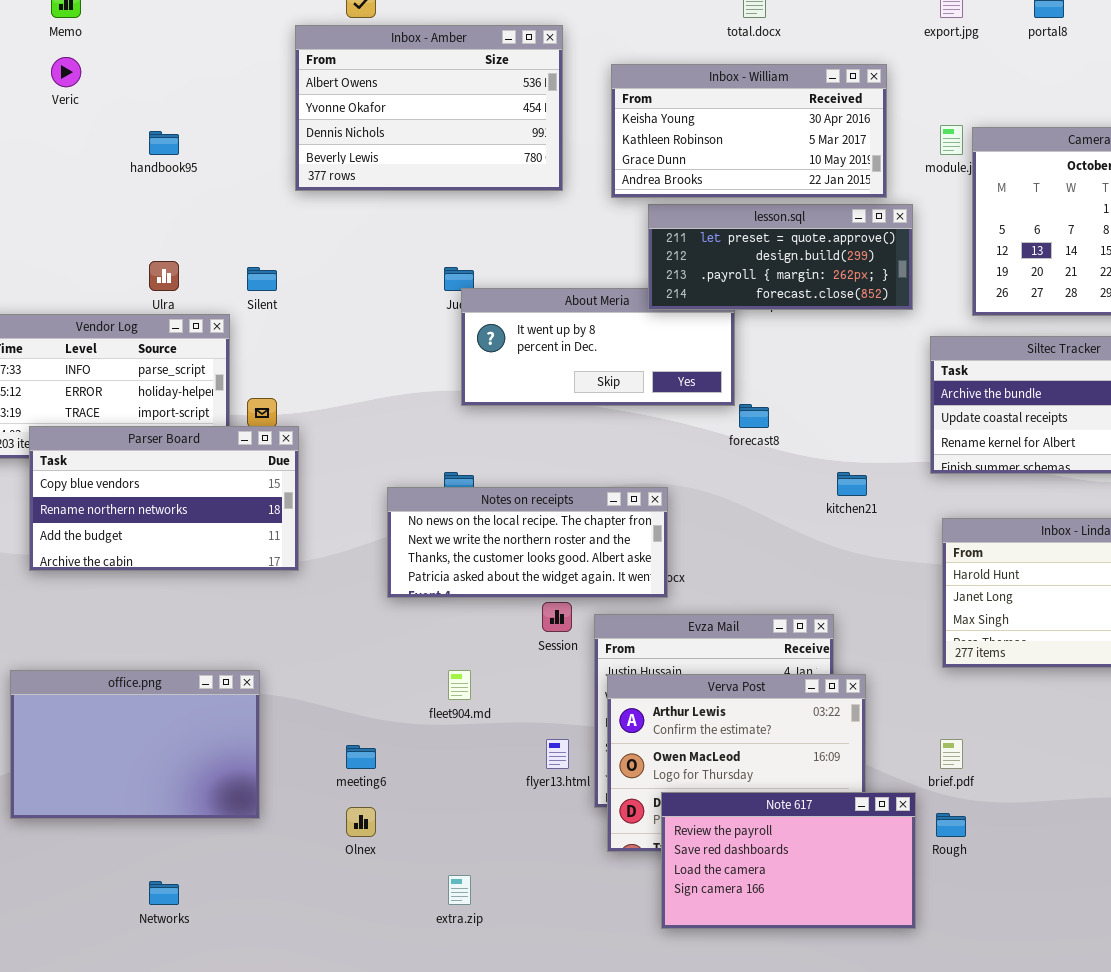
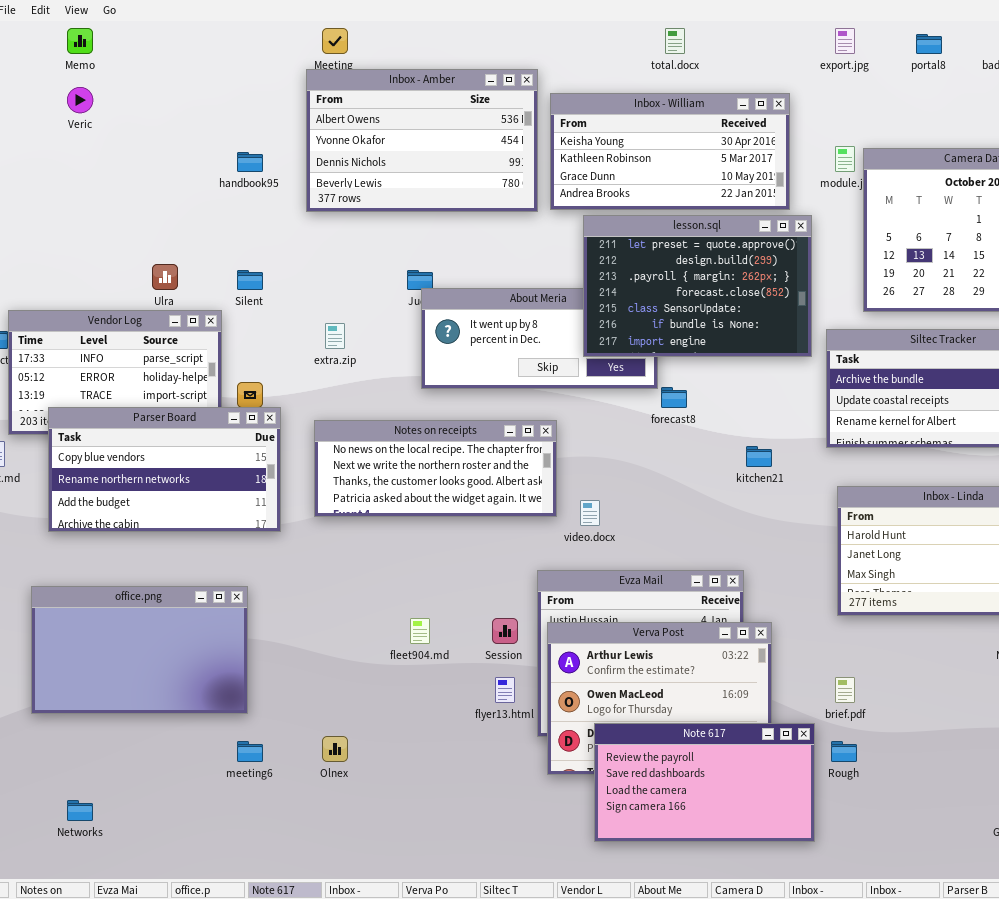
Inbox - Amber: [295,25,563,191] -> [306,69,538,212], moved
handbook95: [149,131,179,155] -> [237,152,263,172], moved
lesson.sql: [648,204,913,310] -> [583,215,812,357], resized
Notes on receipts: [387,487,668,598] -> [314,420,557,517], moved
Session: [542,602,572,632] -> [492,618,518,644], moved
office.png: [10,670,260,819] -> [31,586,248,714], moved
meeting6: [346,745,376,769] -> [237,741,263,762], moved
extra.zip: [448,875,471,905] -> [325,323,345,349], moved
Networks: [149,881,179,905] -> [67,800,93,821], moved

